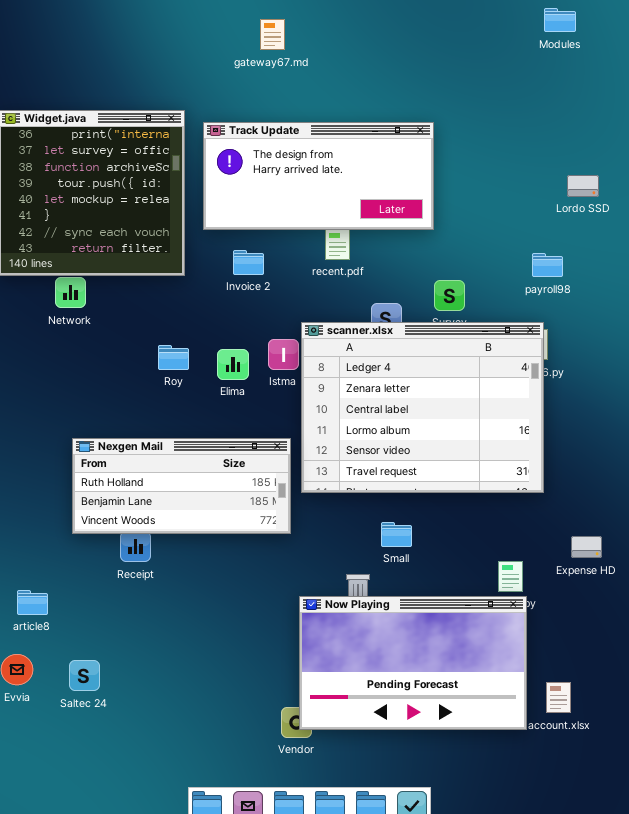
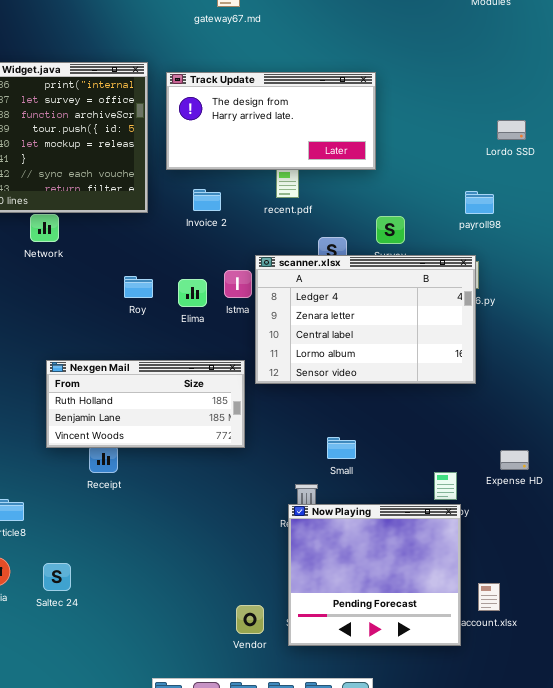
scanner.xlsx: [301,322,544,493] -> [255,255,476,384], resized
Now Playing: [299,596,527,730] -> [288,504,461,646], resized

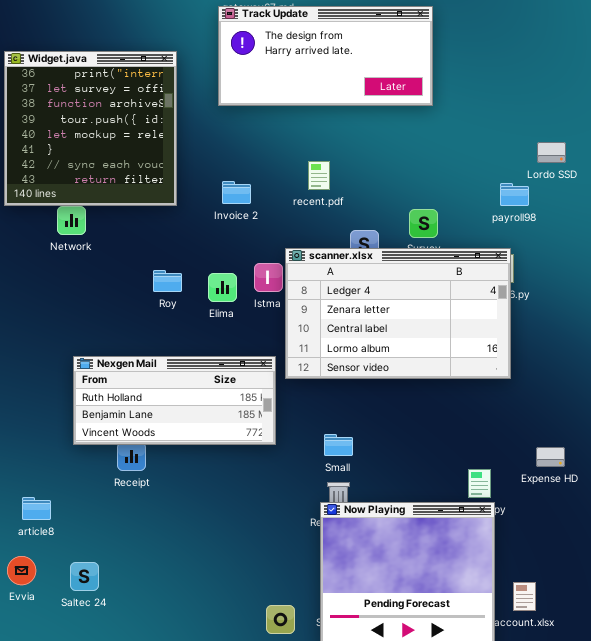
Track Update: [166,72,376,170] -> [218,6,433,106], moved
Lordo SSD: [497,120,526,140] -> [537,142,566,163], moved
Small: [327,437,356,459] -> [324,434,353,456], moved

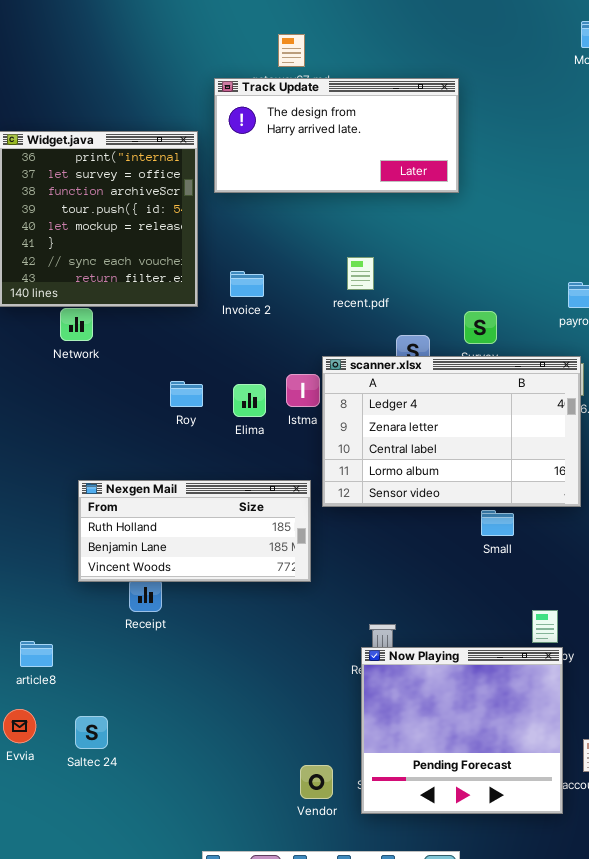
Track Update: [218,6,433,106] -> [214,78,459,193], moved
Invoice 2: [222,181,251,204] -> [230,271,264,297], moved
Small: [324,434,353,456] -> [481,510,514,536], moved

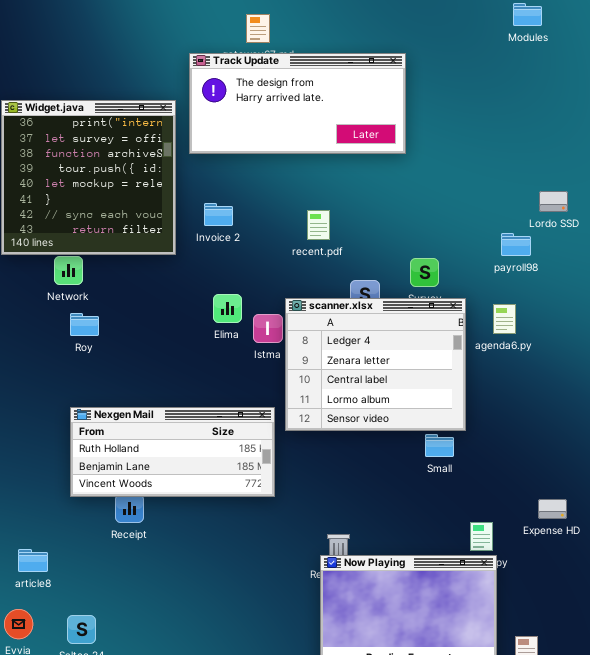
Invoice 2: [230,271,264,297] -> [204,203,233,226], moved
scanner.xlsx: [322,356,581,507] -> [285,298,466,431], resized
Roy: [170,381,203,407] -> [70,313,99,336], moved
Elima: [233,384,266,417] -> [213,294,242,323], moved

